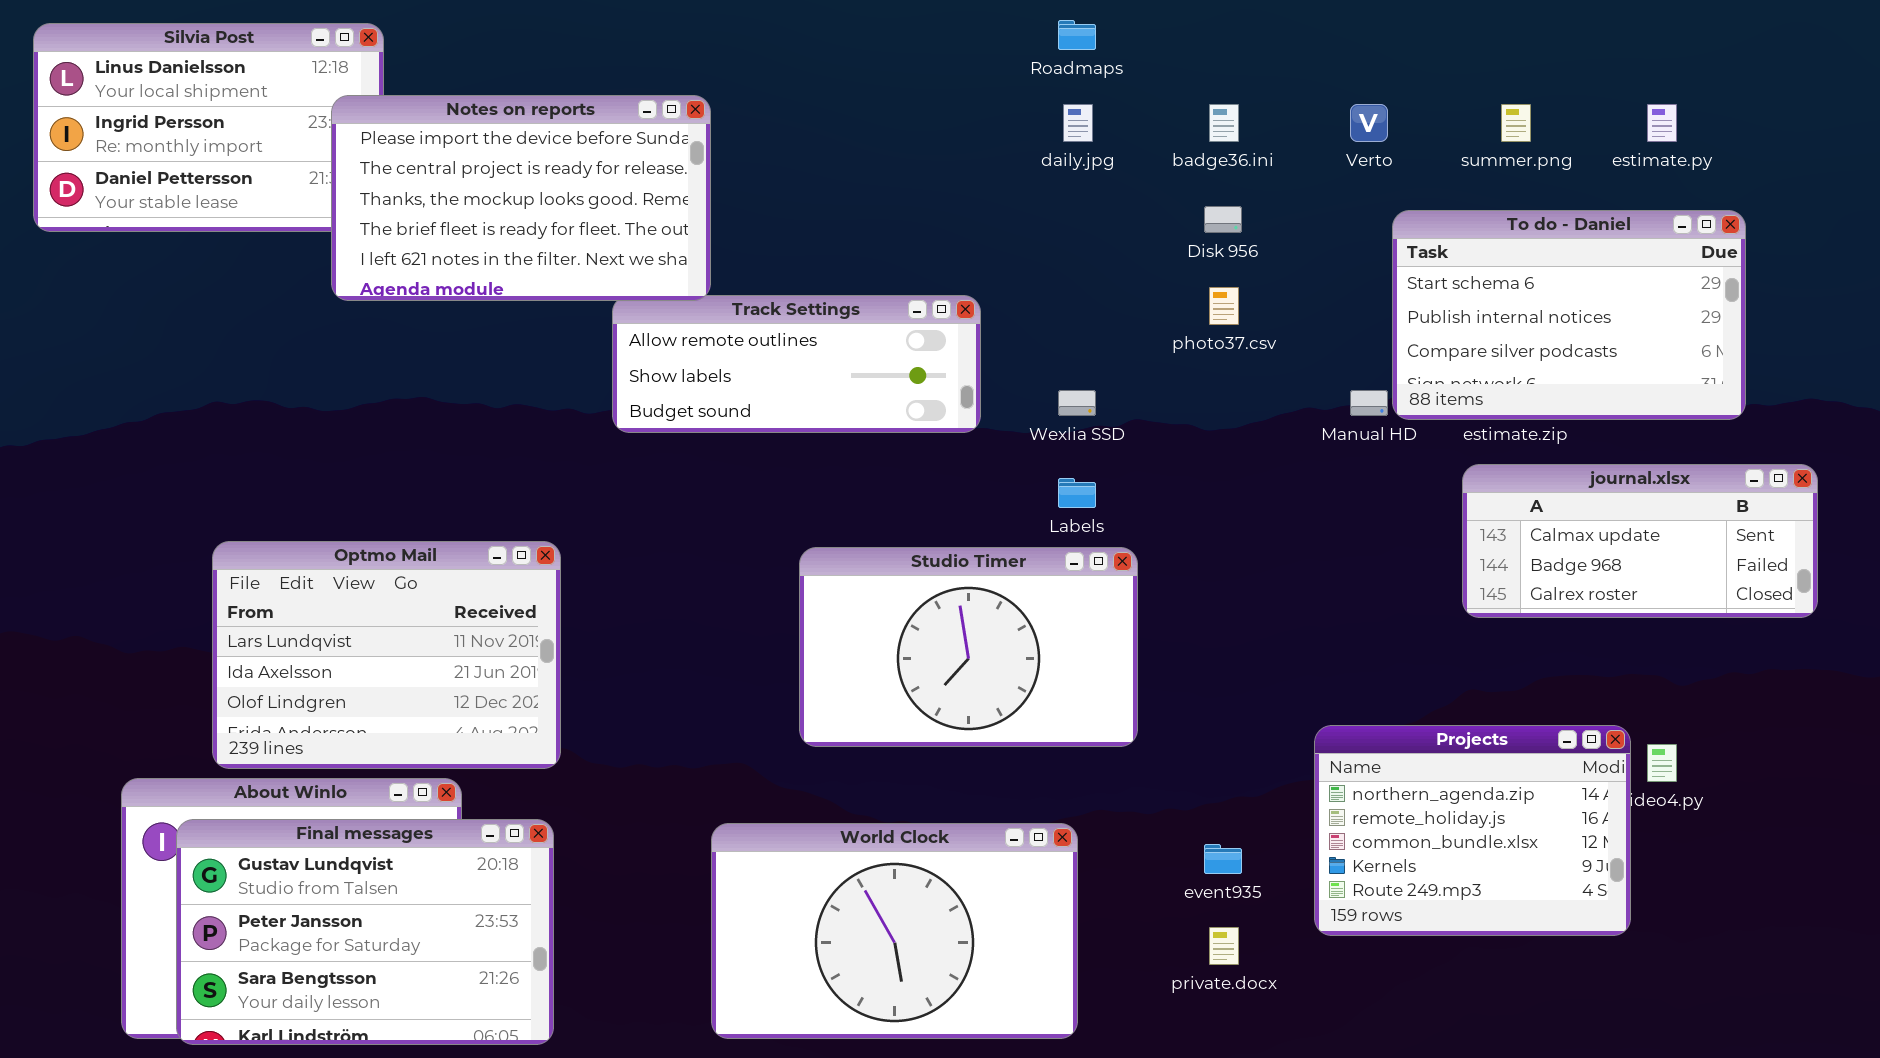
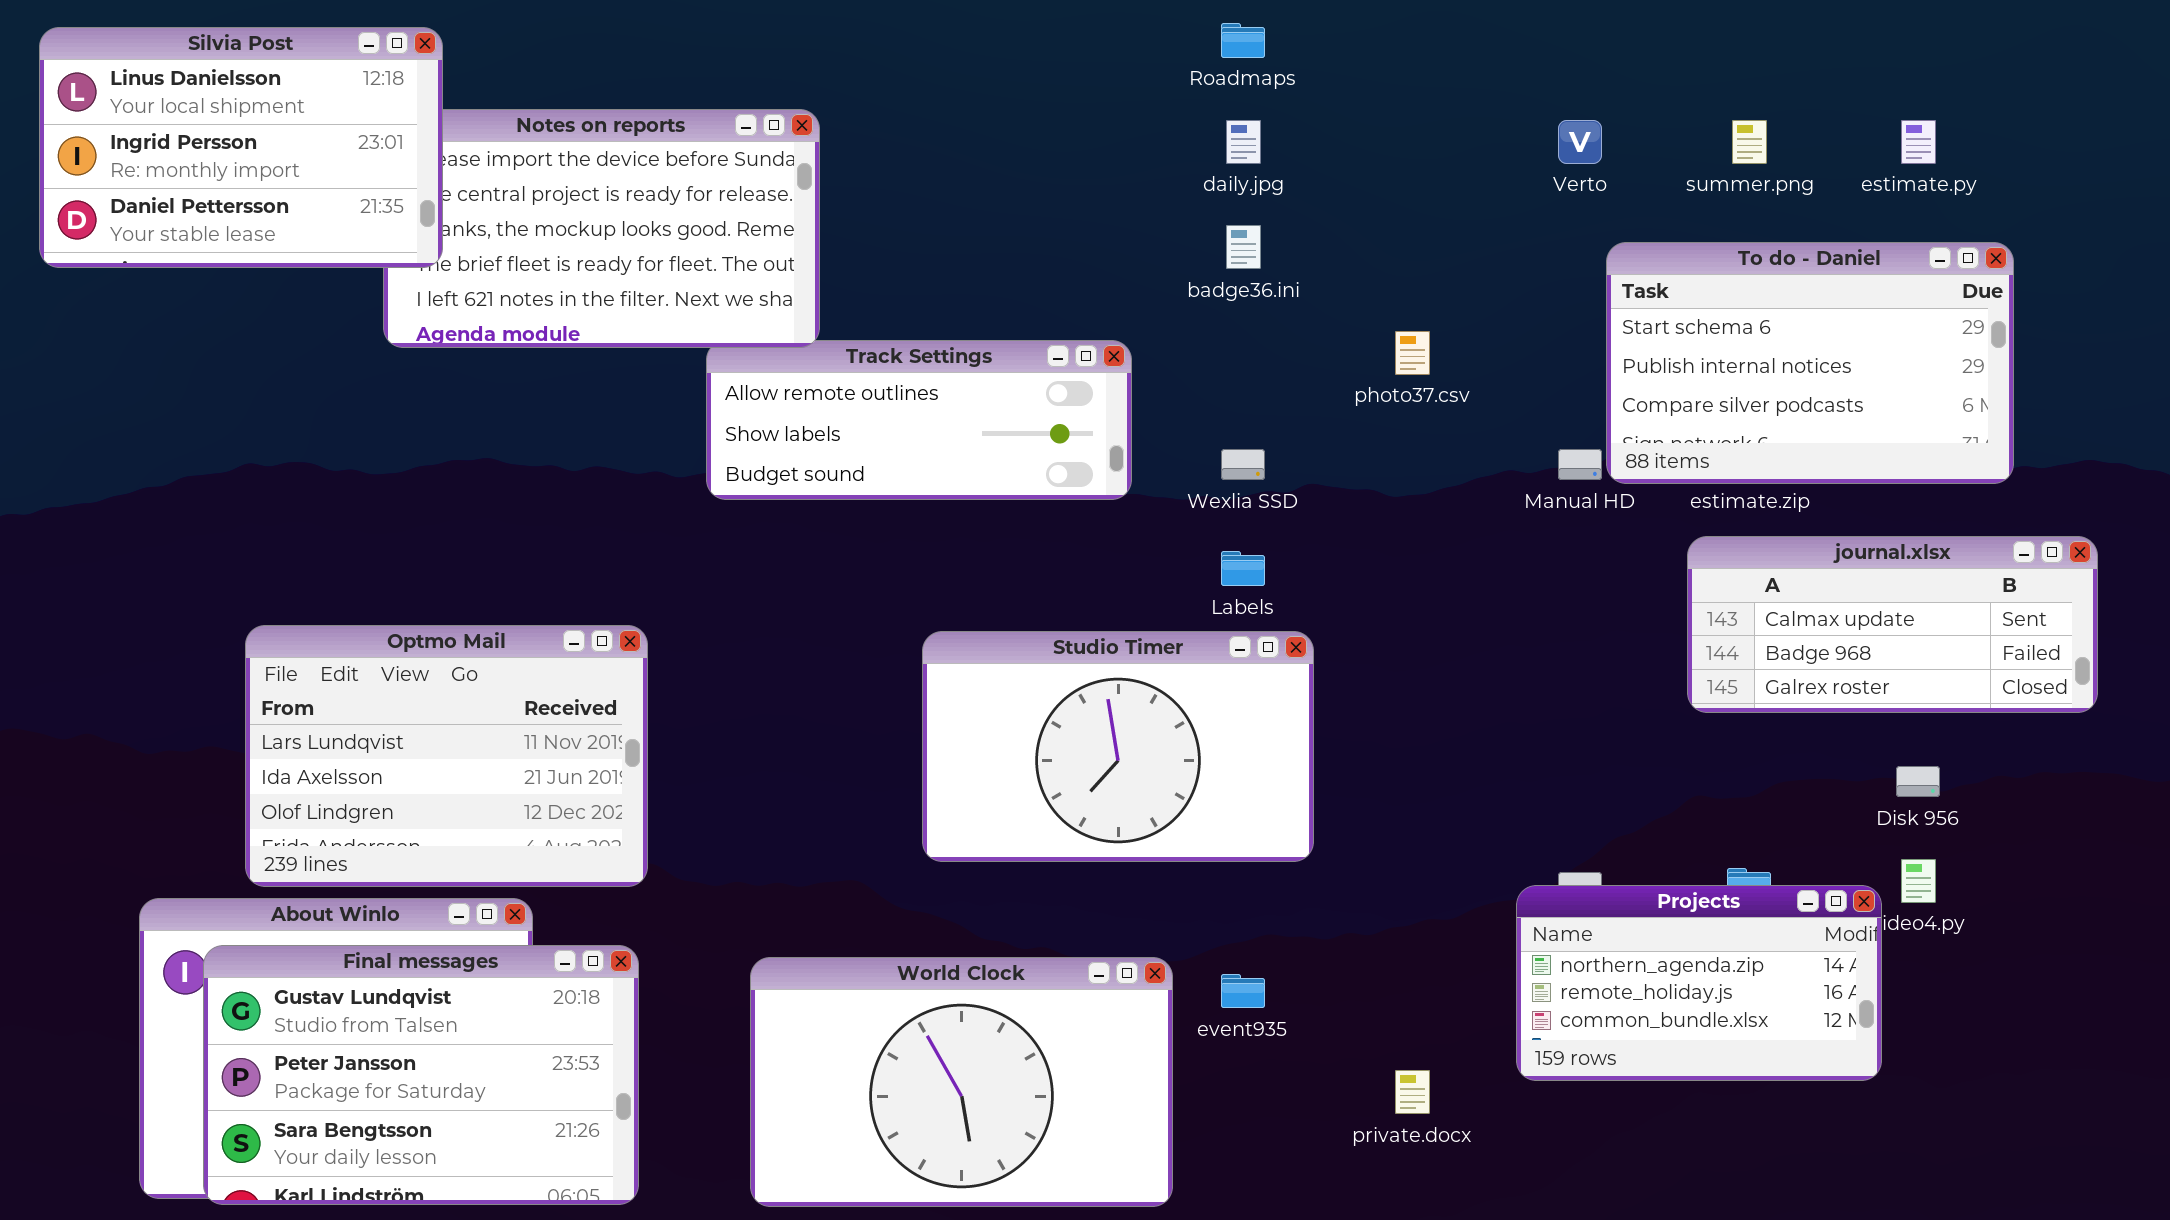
Silvia Post: [33,23,384,232] -> [39,27,443,268], raised
badge36.ini: [1209,104,1239,142] -> [1226,225,1261,269], moved
Disk 956: [1204,206,1242,233] -> [1896,766,1940,797], moved
Projects: [1314,725,1631,936] -> [1516,885,1882,1081], resized
World Clock: [711,823,1078,1039] -> [750,957,1173,1207], moved
event935: [1204,844,1242,874] -> [1221,974,1265,1008], moved

